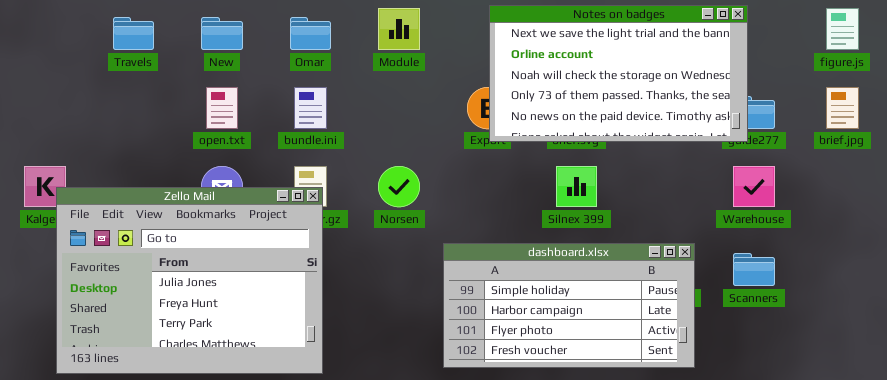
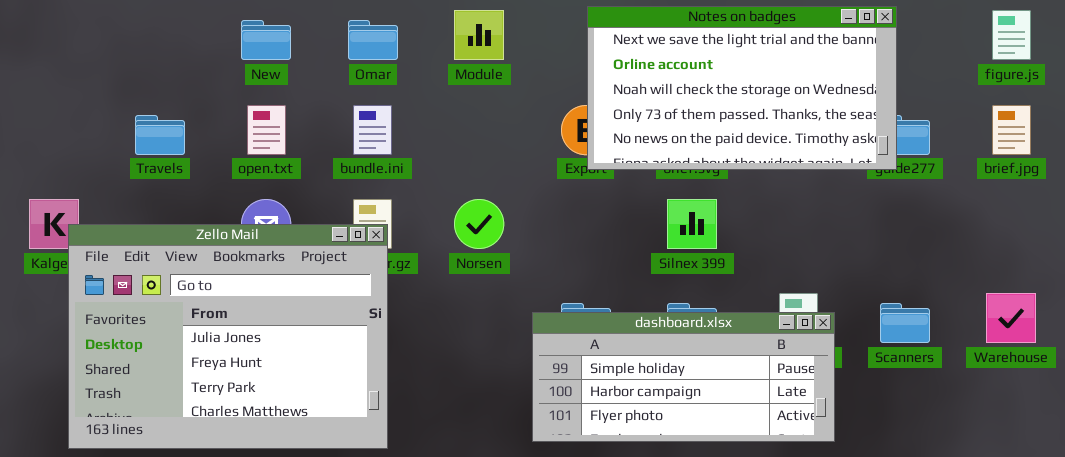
Travels: [113,17,154,50] -> [135,115,185,155], moved
Warehouse: [733,166,775,207] -> [986,293,1036,343], moved
dashboard.xlsx: [443,243,695,368] -> [532,312,835,442], resized

